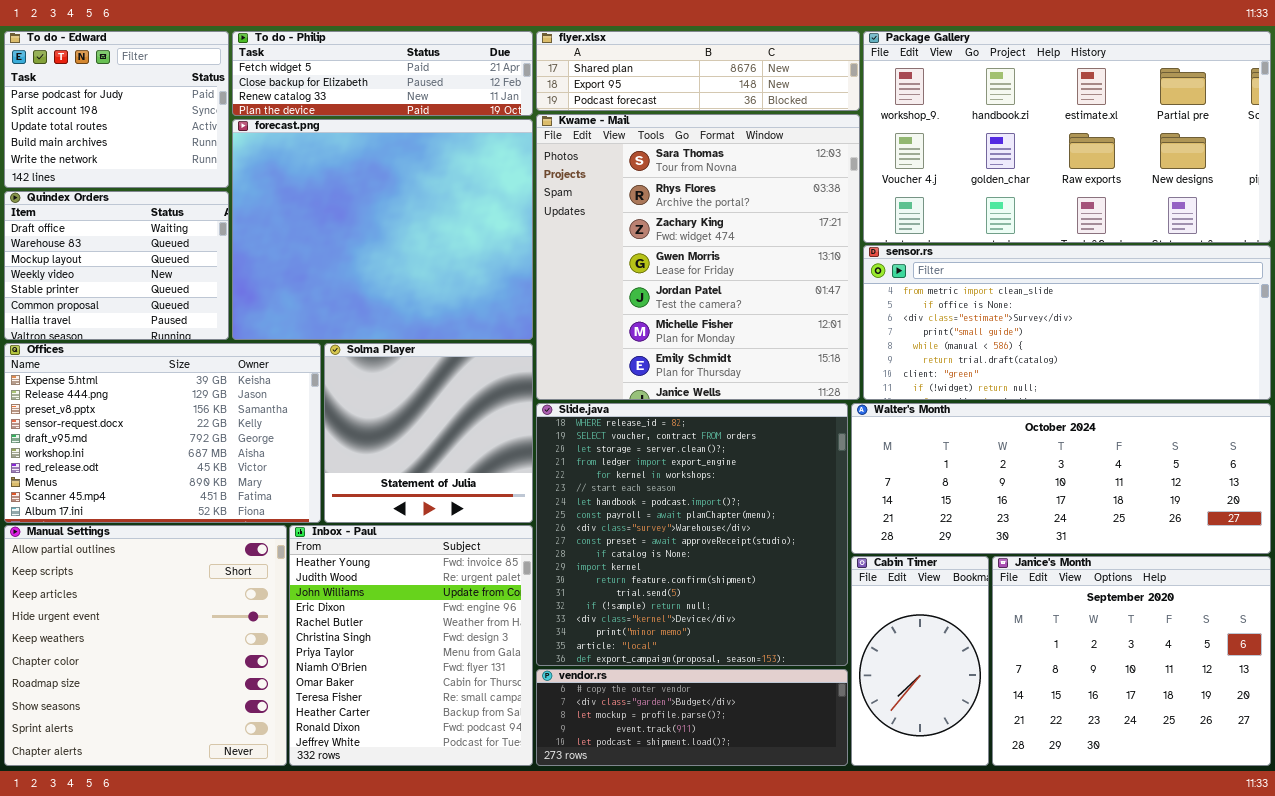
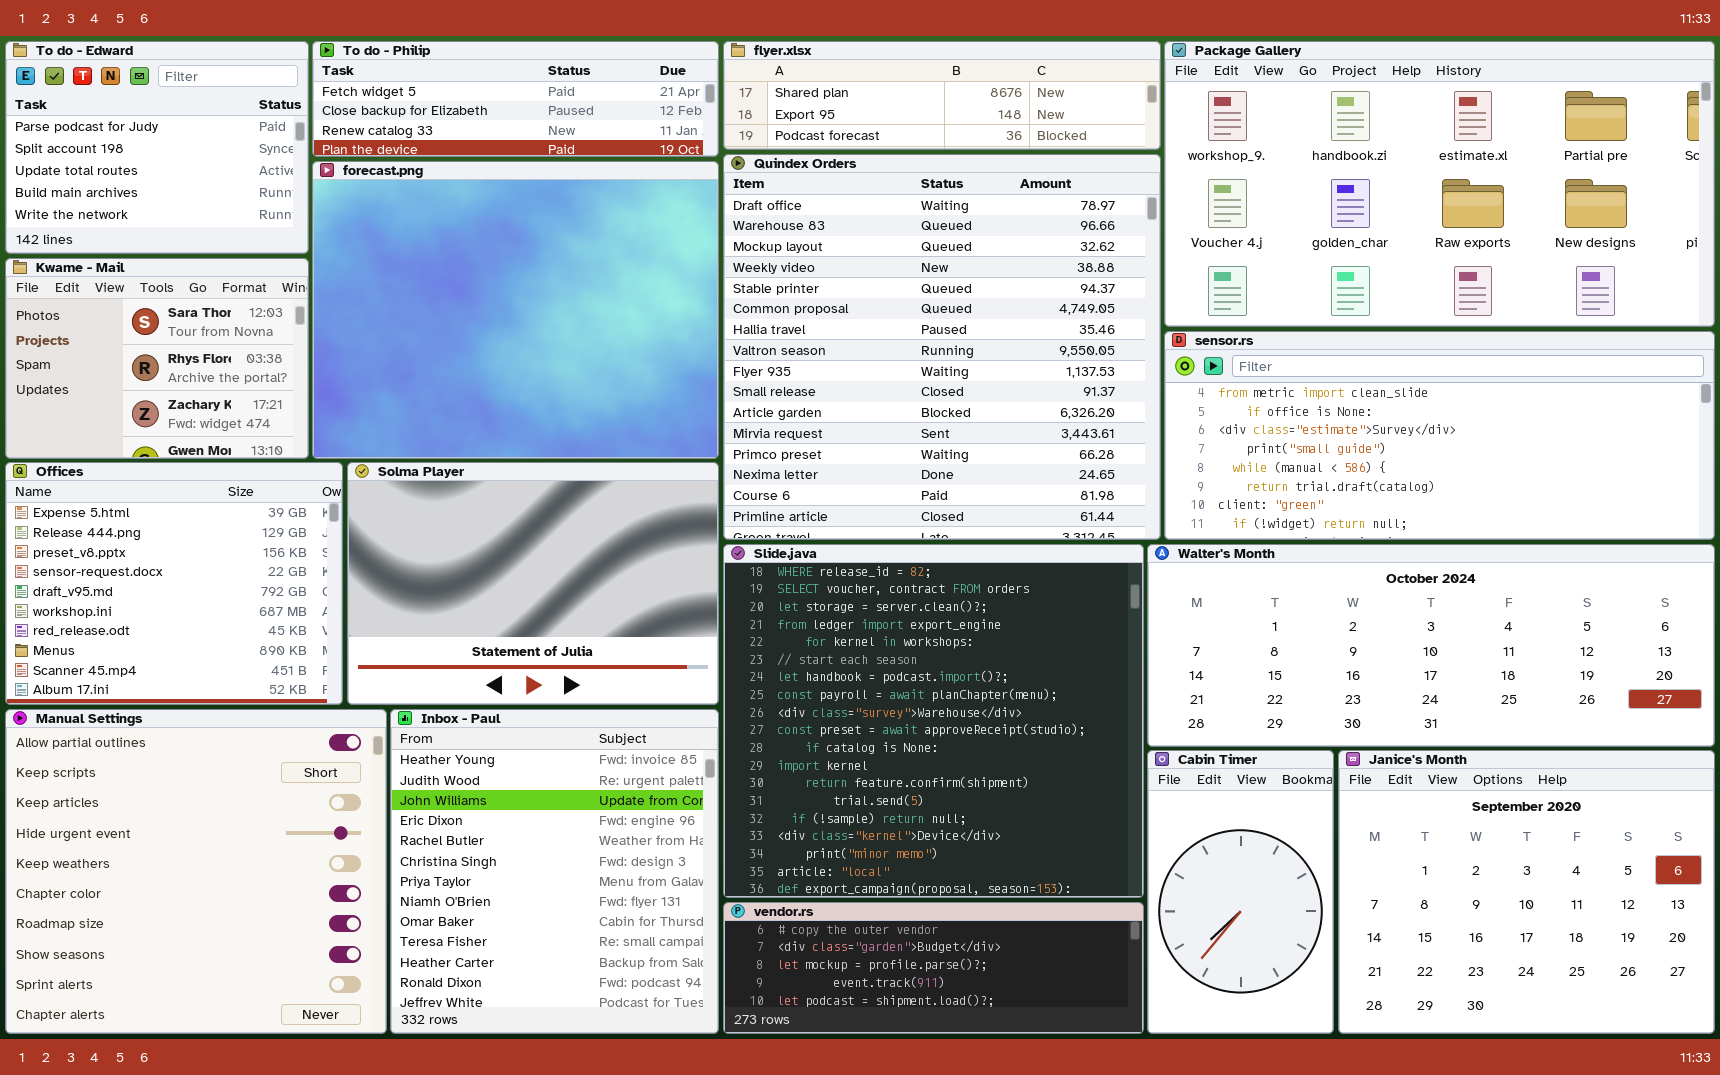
Kwame - Mail: [536,114,860,400] -> [5,258,309,459], moved, resized
Quindex Orders: [4,191,229,340] -> [723,154,1161,540], moved, resized
Offices: [4,343,321,523] -> [5,462,343,705], resized
Solma Player: [324,343,533,523] -> [347,462,719,705], resized

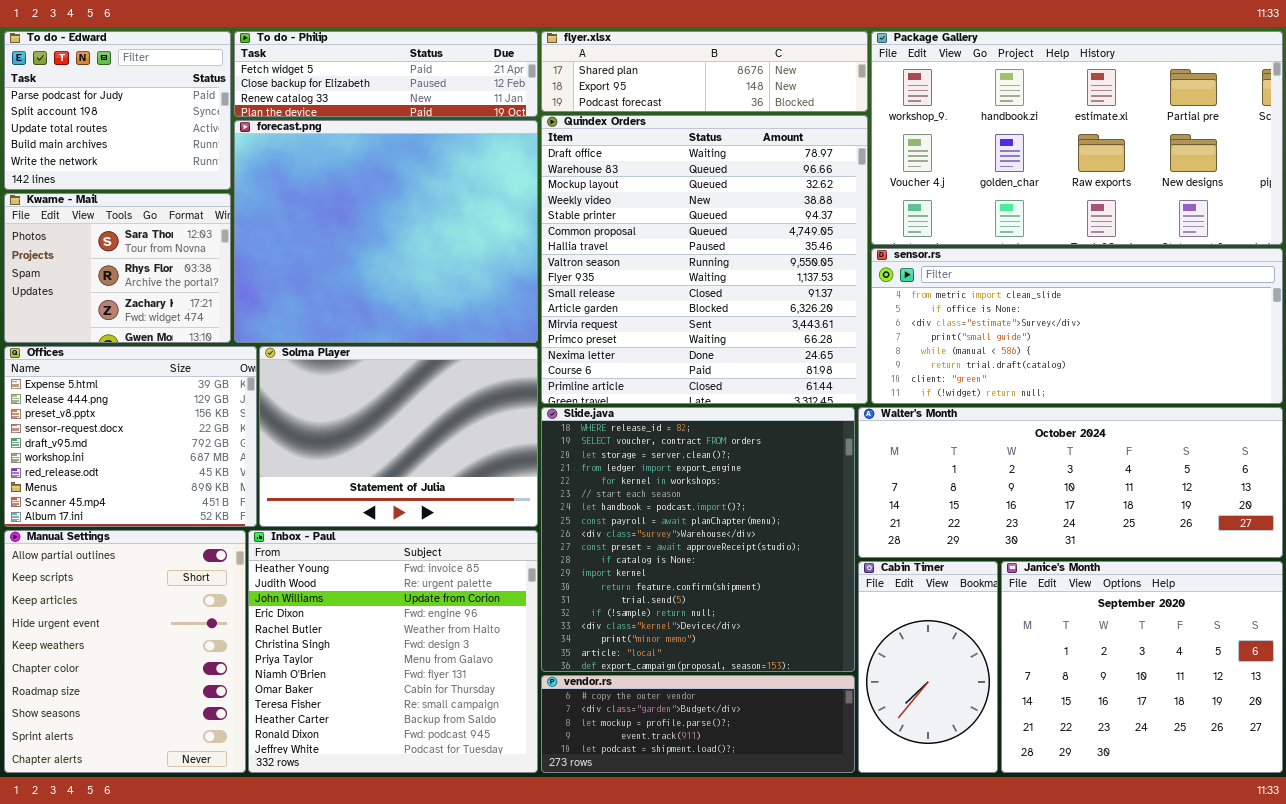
Manual Settings: [5,709,387,1034] -> [4,530,246,773], resized
Inbox - Paul: [390,709,719,1034] -> [248,530,538,773], resized

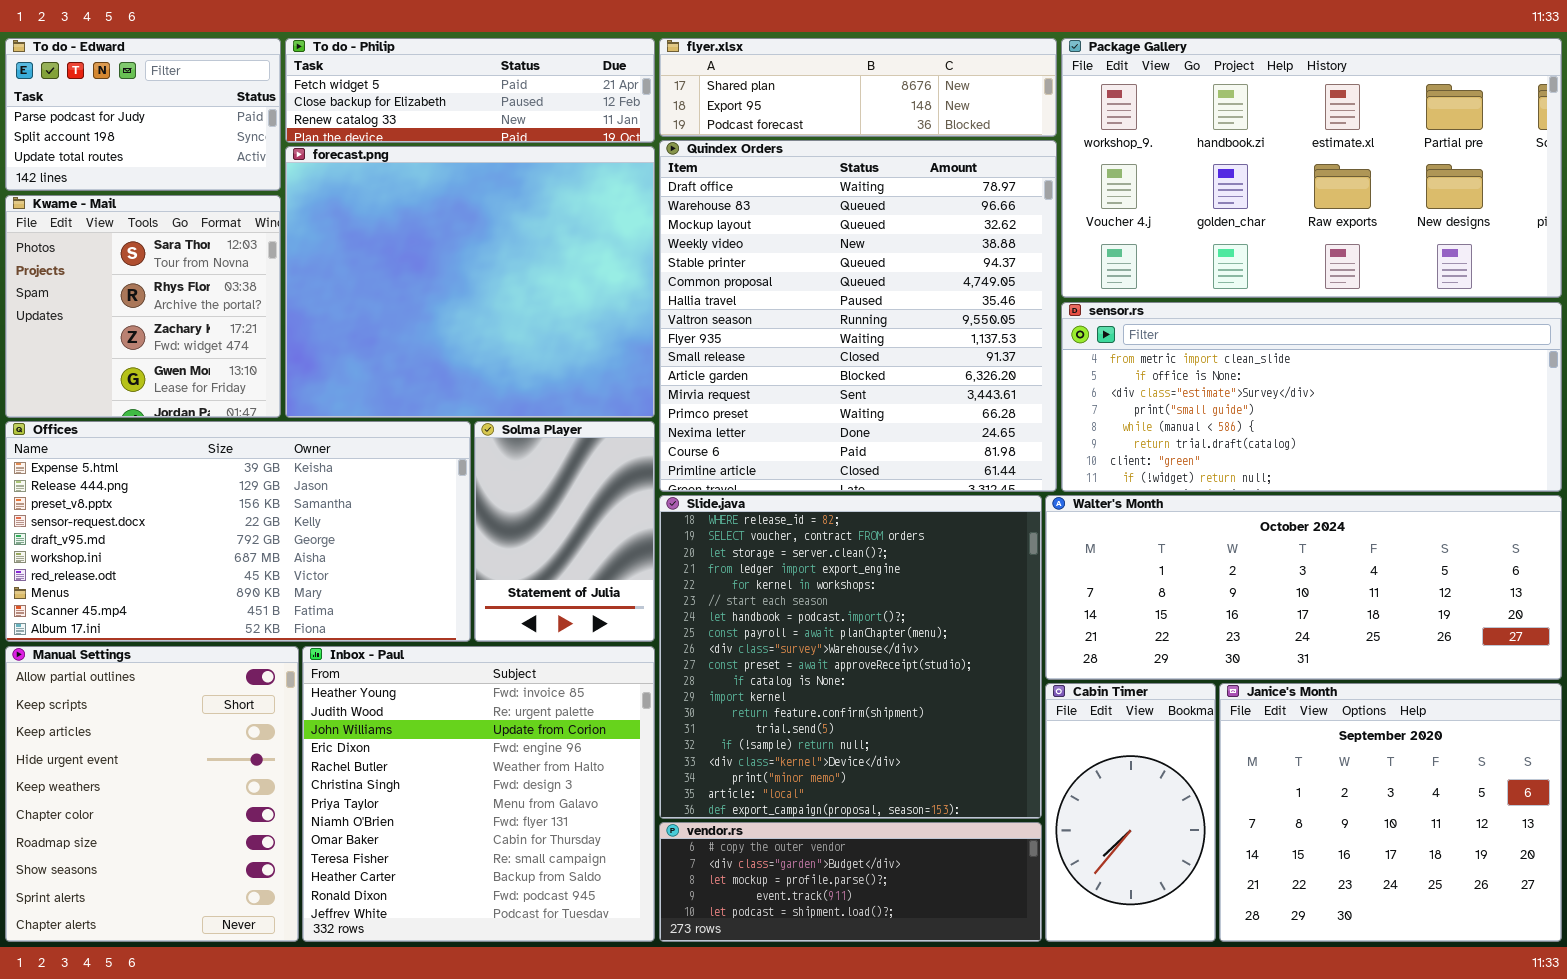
To do - Edward: [4,31,231,190] -> [5,38,281,191], resized
Kwame - Mail: [4,193,231,343] -> [5,195,281,418], resized
Offices: [4,346,257,527] -> [5,421,471,642], resized
Solma Player: [259,346,538,527] -> [474,421,655,642], resized

